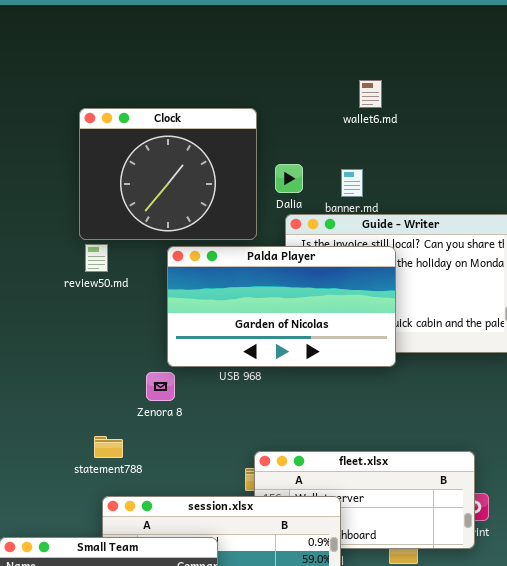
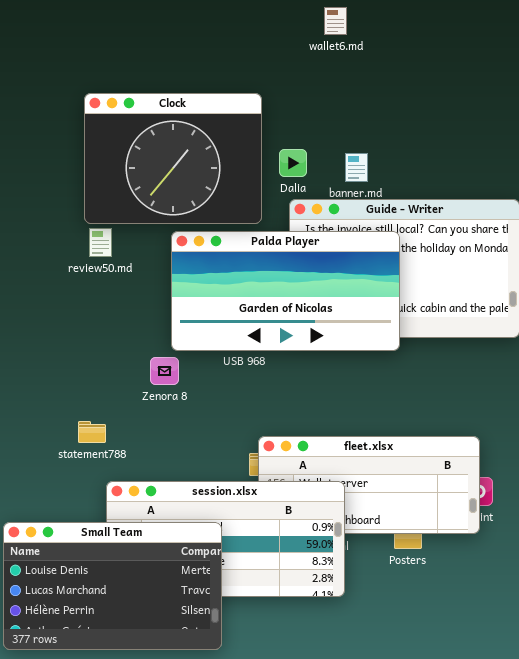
wallet6.md: [359,80,382,108] -> [324,7,347,35], moved
statement788: [94,436,123,458] -> [78,421,106,443], moved

